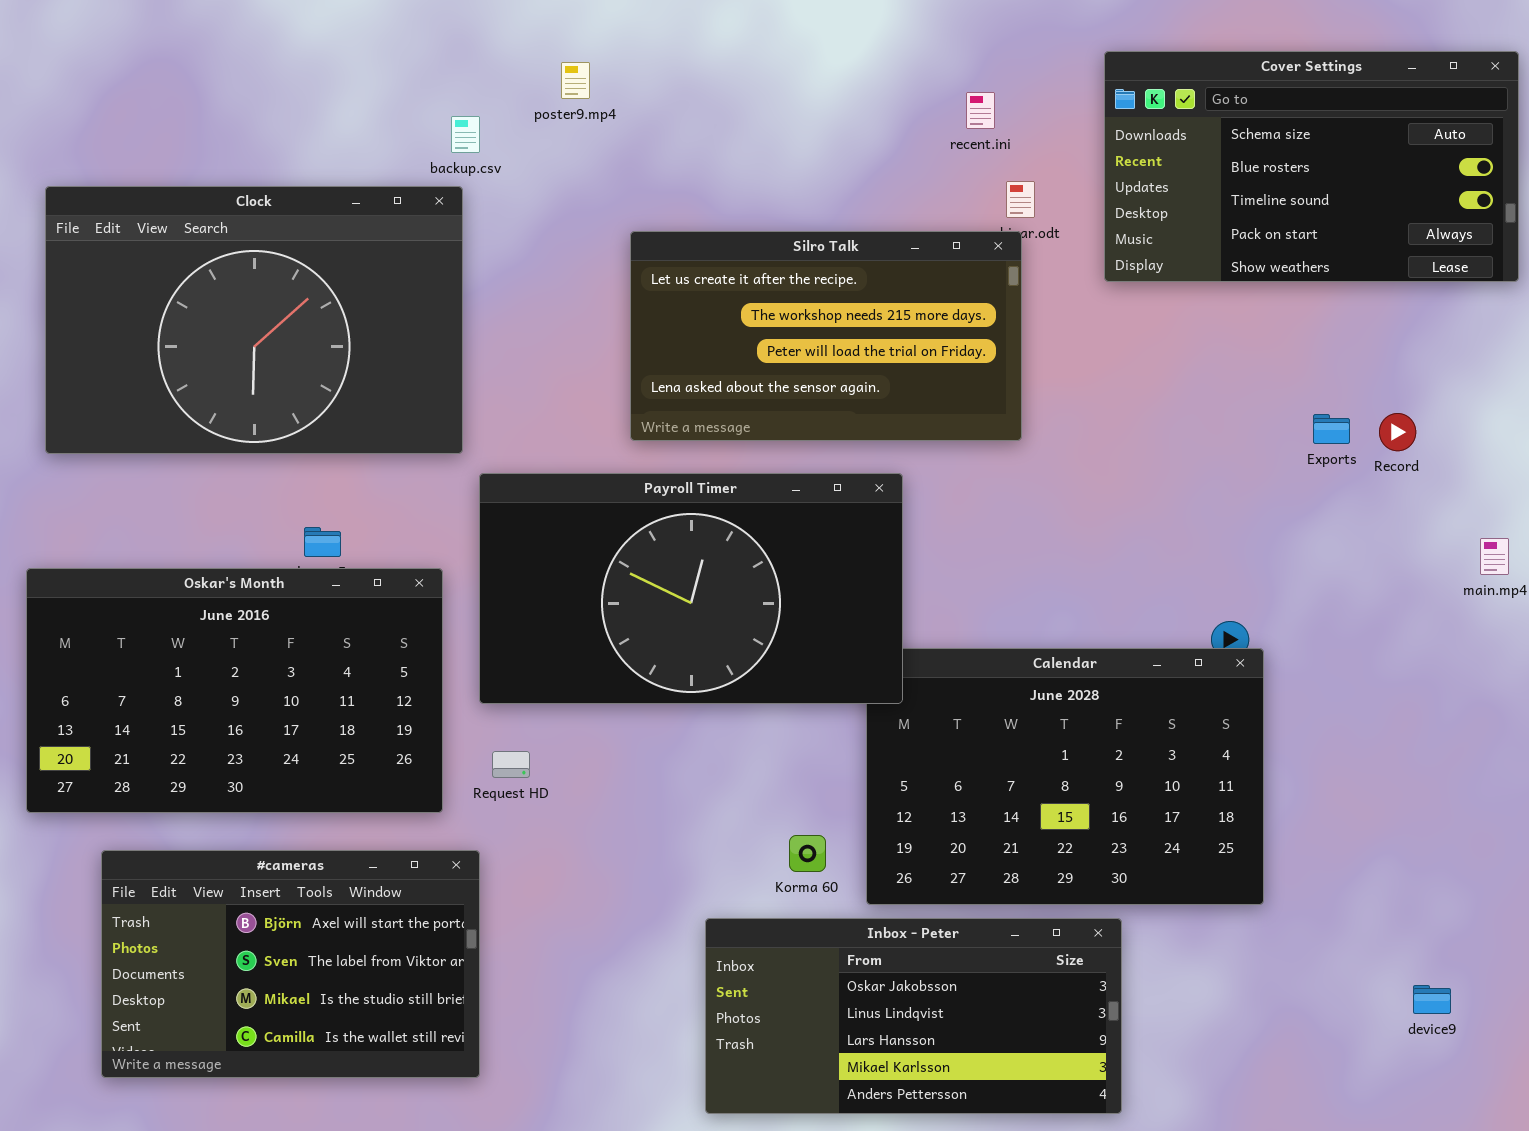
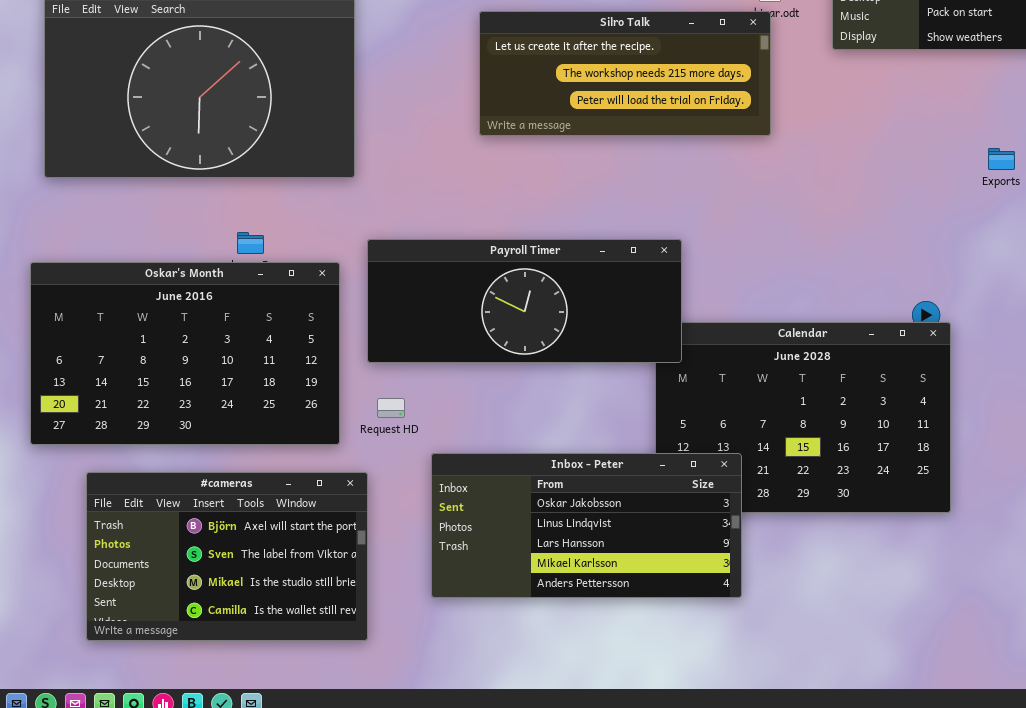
Silro Talk: [630,231,1022,441] -> [479,11,771,136], resized
Payroll Timer: [479,473,903,704] -> [367,239,682,363], resized
Inbox - Peter: [705,918,1122,1114] -> [431,453,742,598], moved

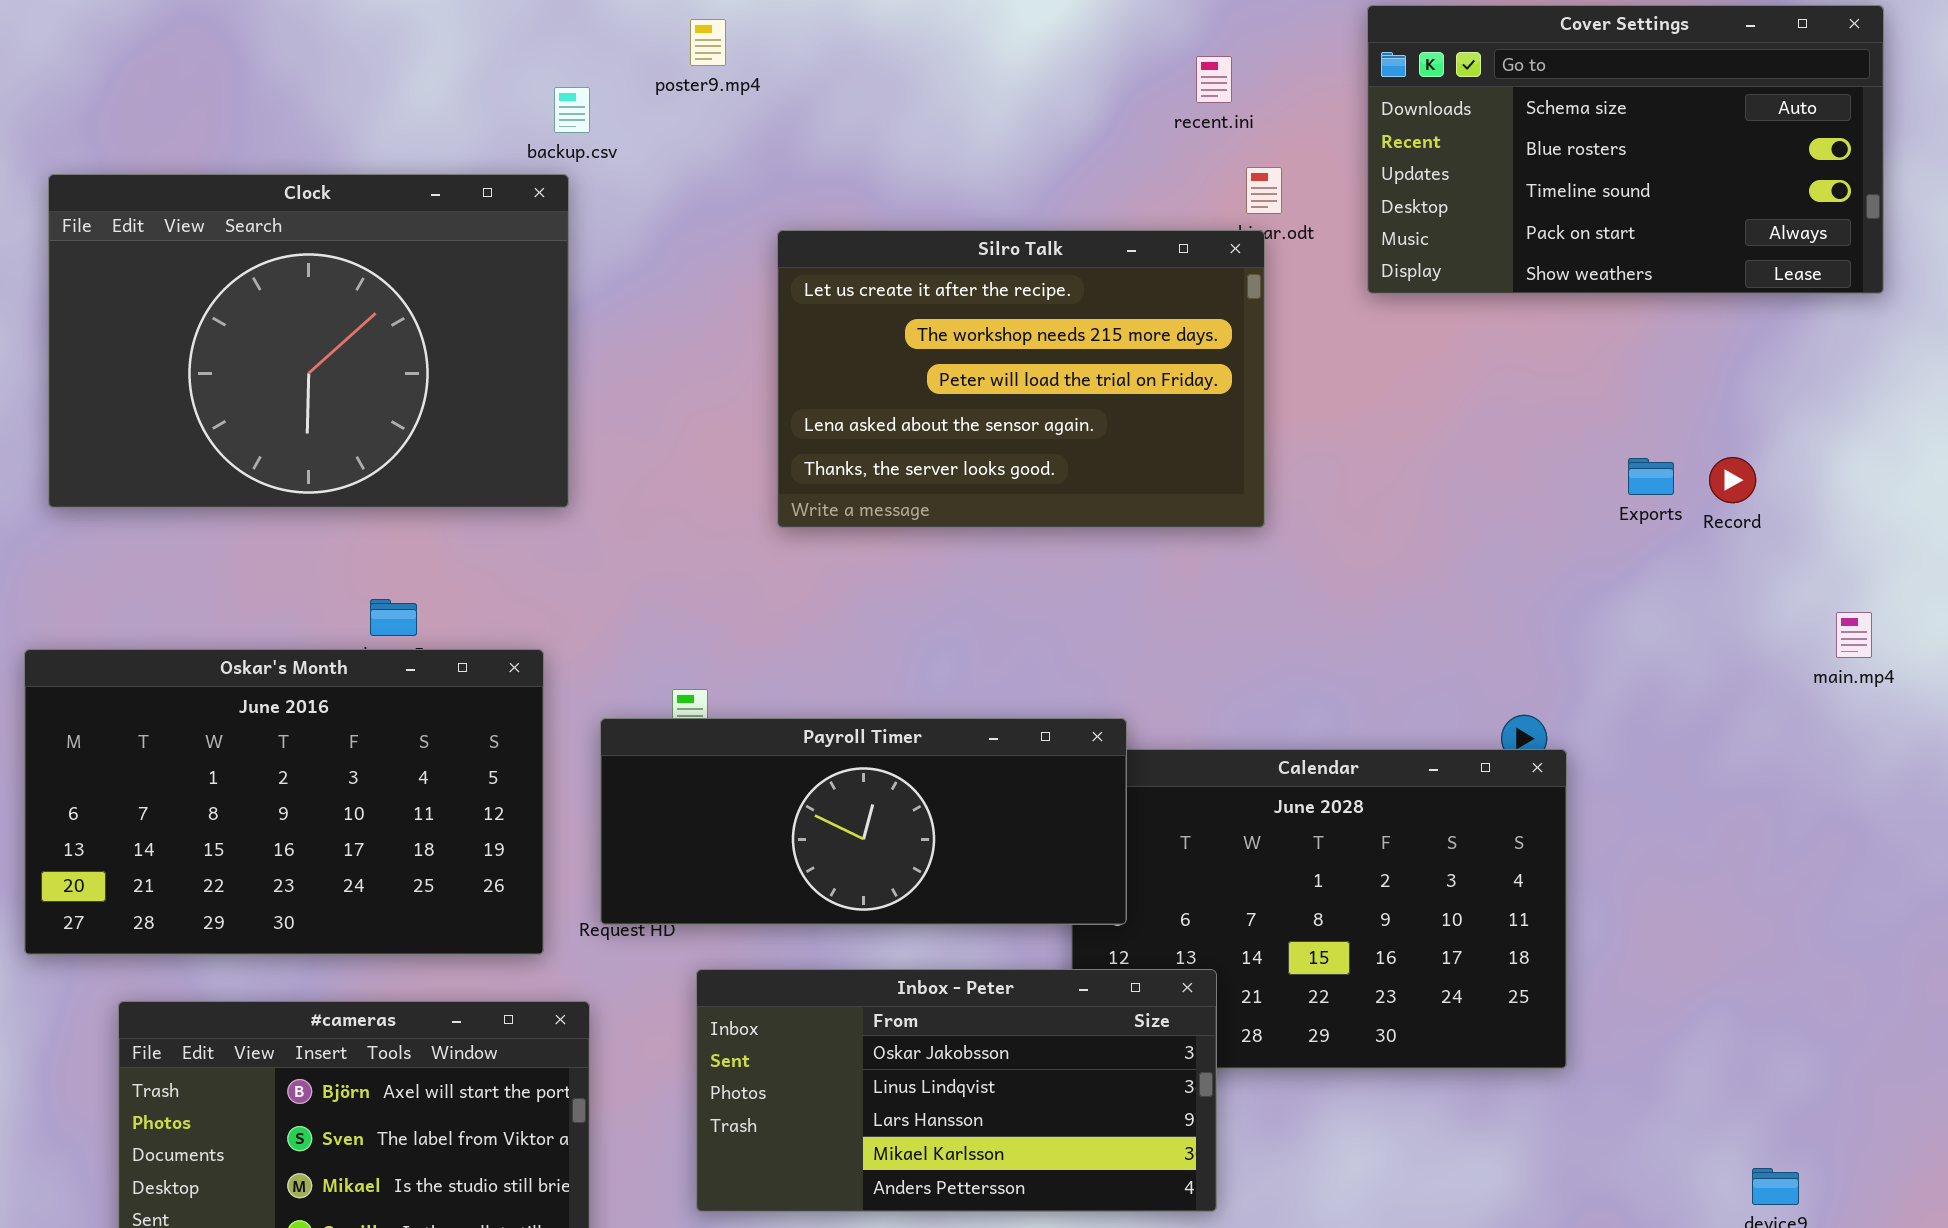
Silro Talk: [479,11,771,136] -> [777,230,1265,528], resized
Payroll Timer: [367,239,682,363] -> [600,718,1127,925], moved

